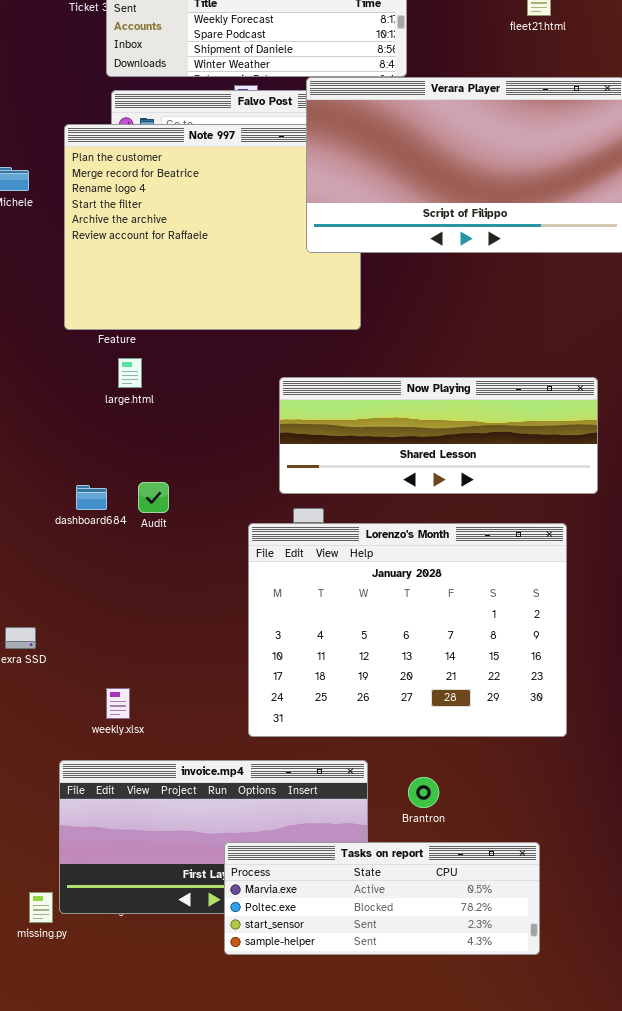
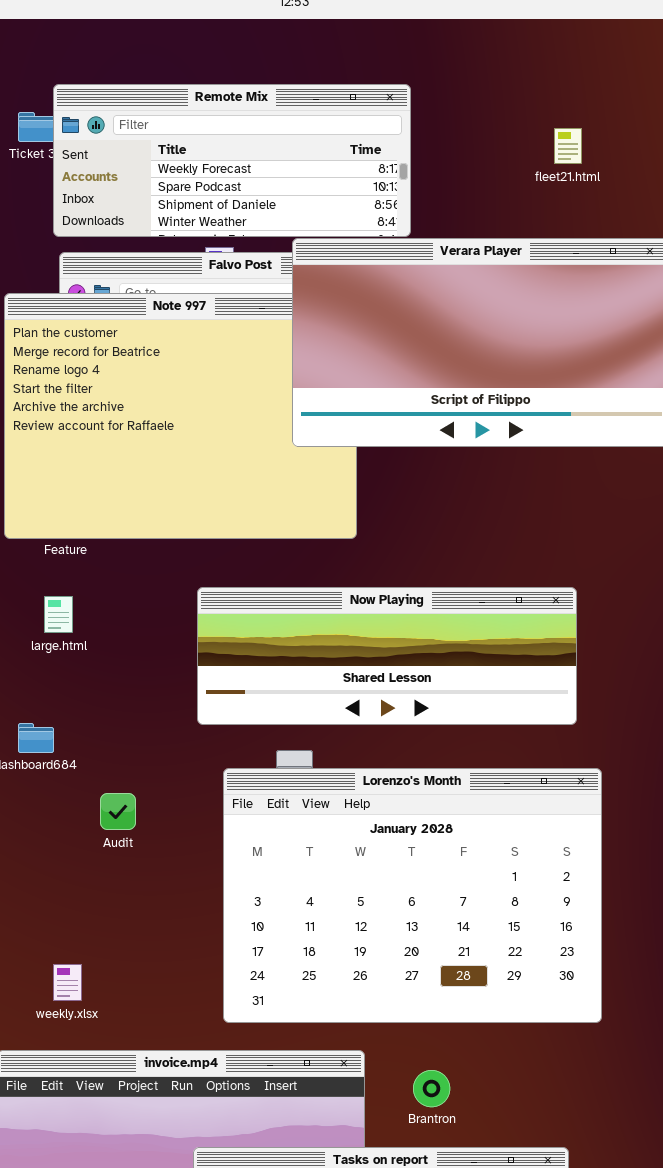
large.html: [118,358,142,388] -> [44,596,73,633], moved
Now Playing: [279,377,598,494] -> [197,587,577,725], moved
Audit: [138,482,169,513] -> [100,793,136,830], moved

